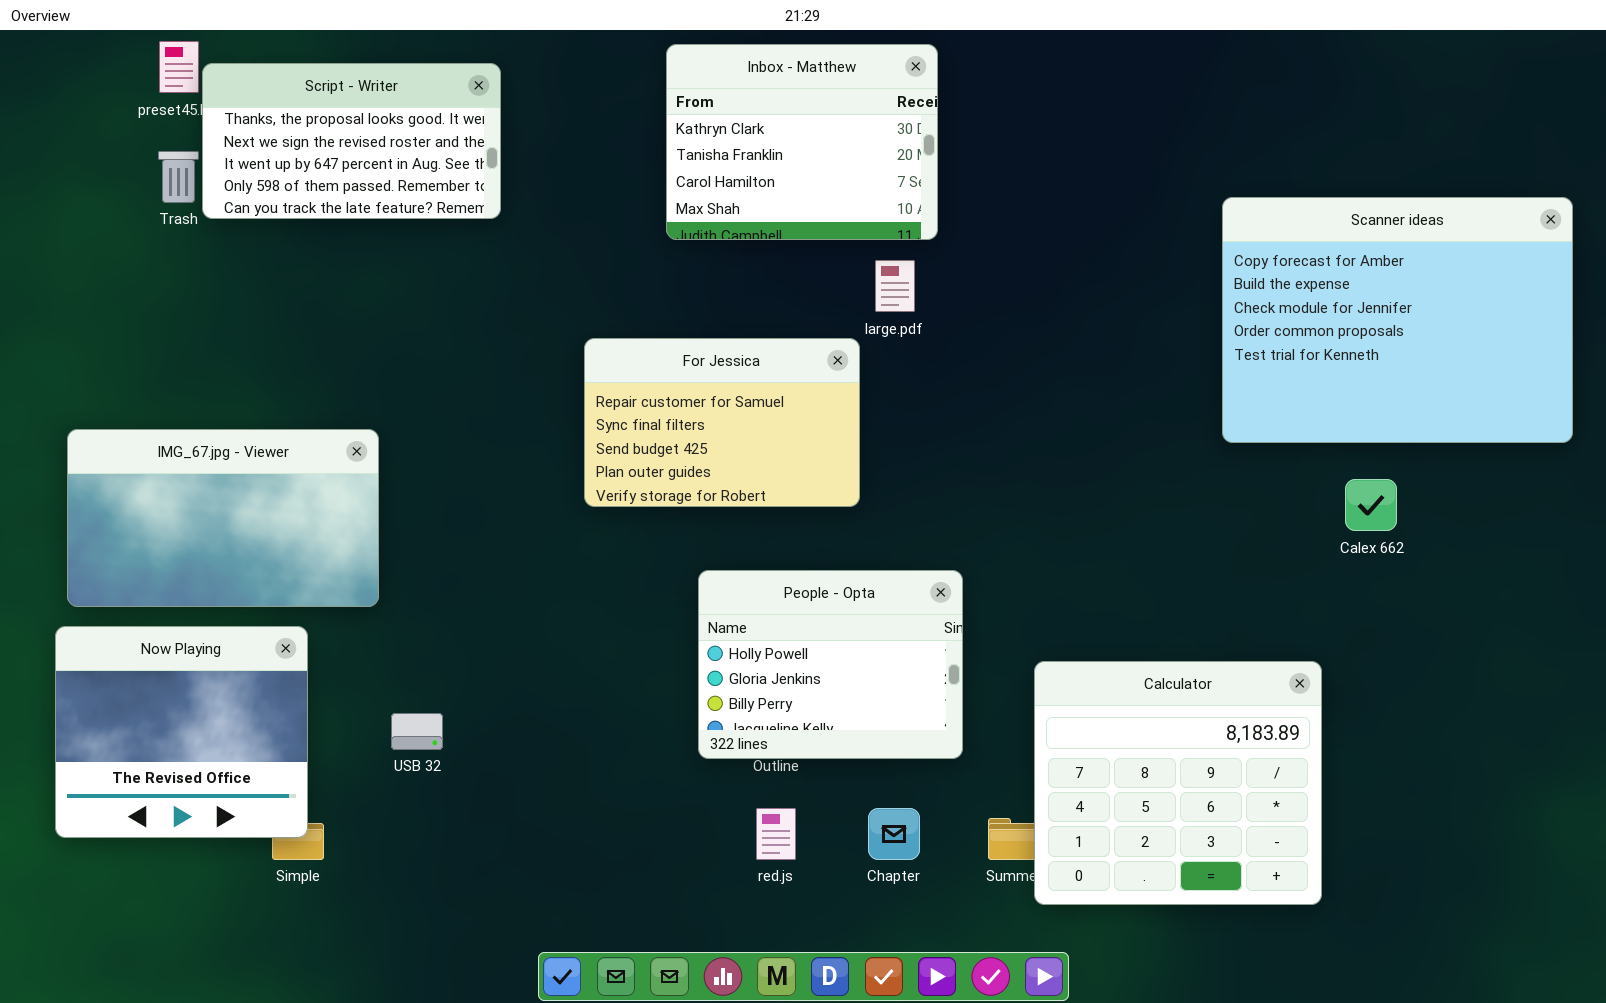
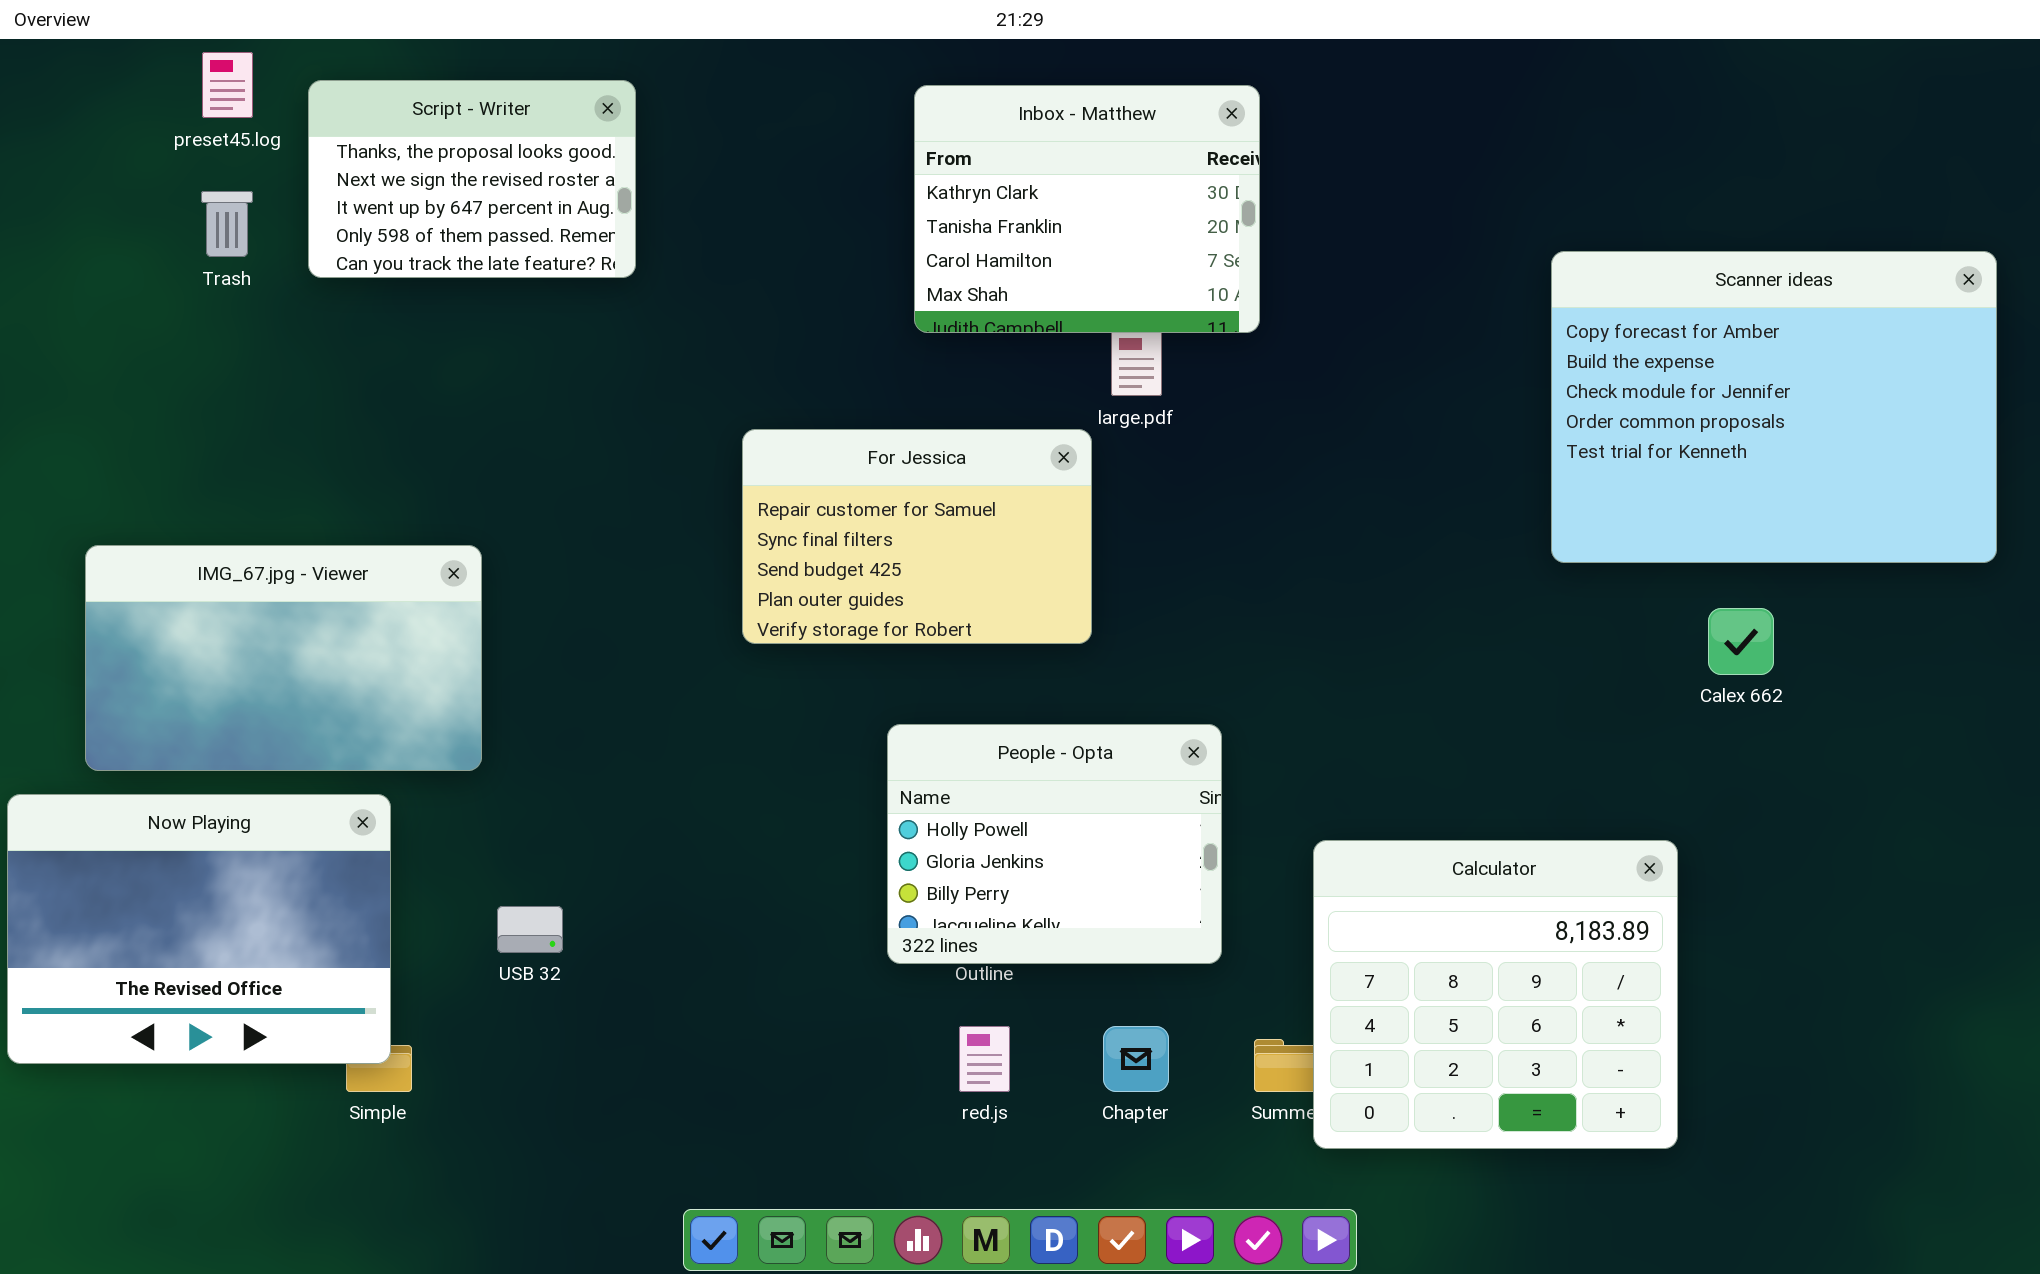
Inbox - Matthew: [666,44,938,240] -> [914,85,1260,333], moved
Script - Writer: [202,63,501,219] -> [308,80,636,278], resized
Now Playing: [55,626,308,838] -> [7,794,391,1064], resized

